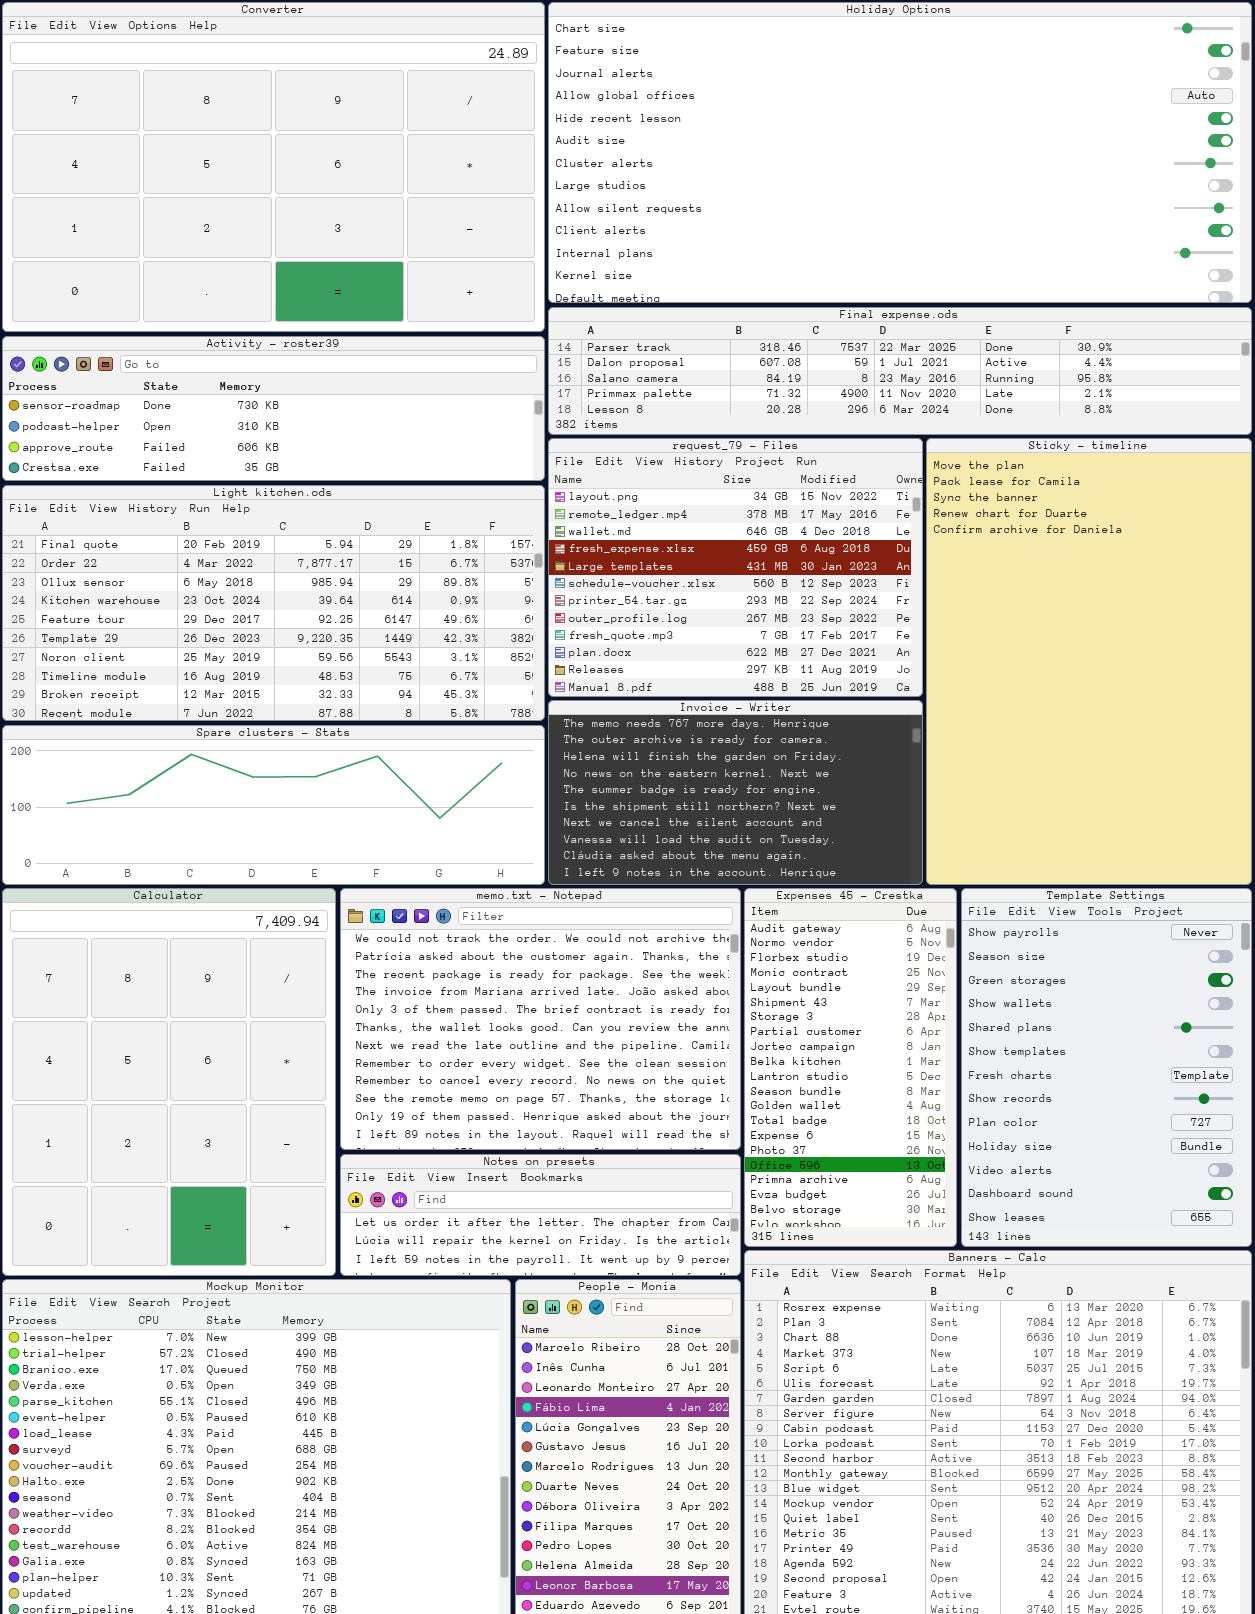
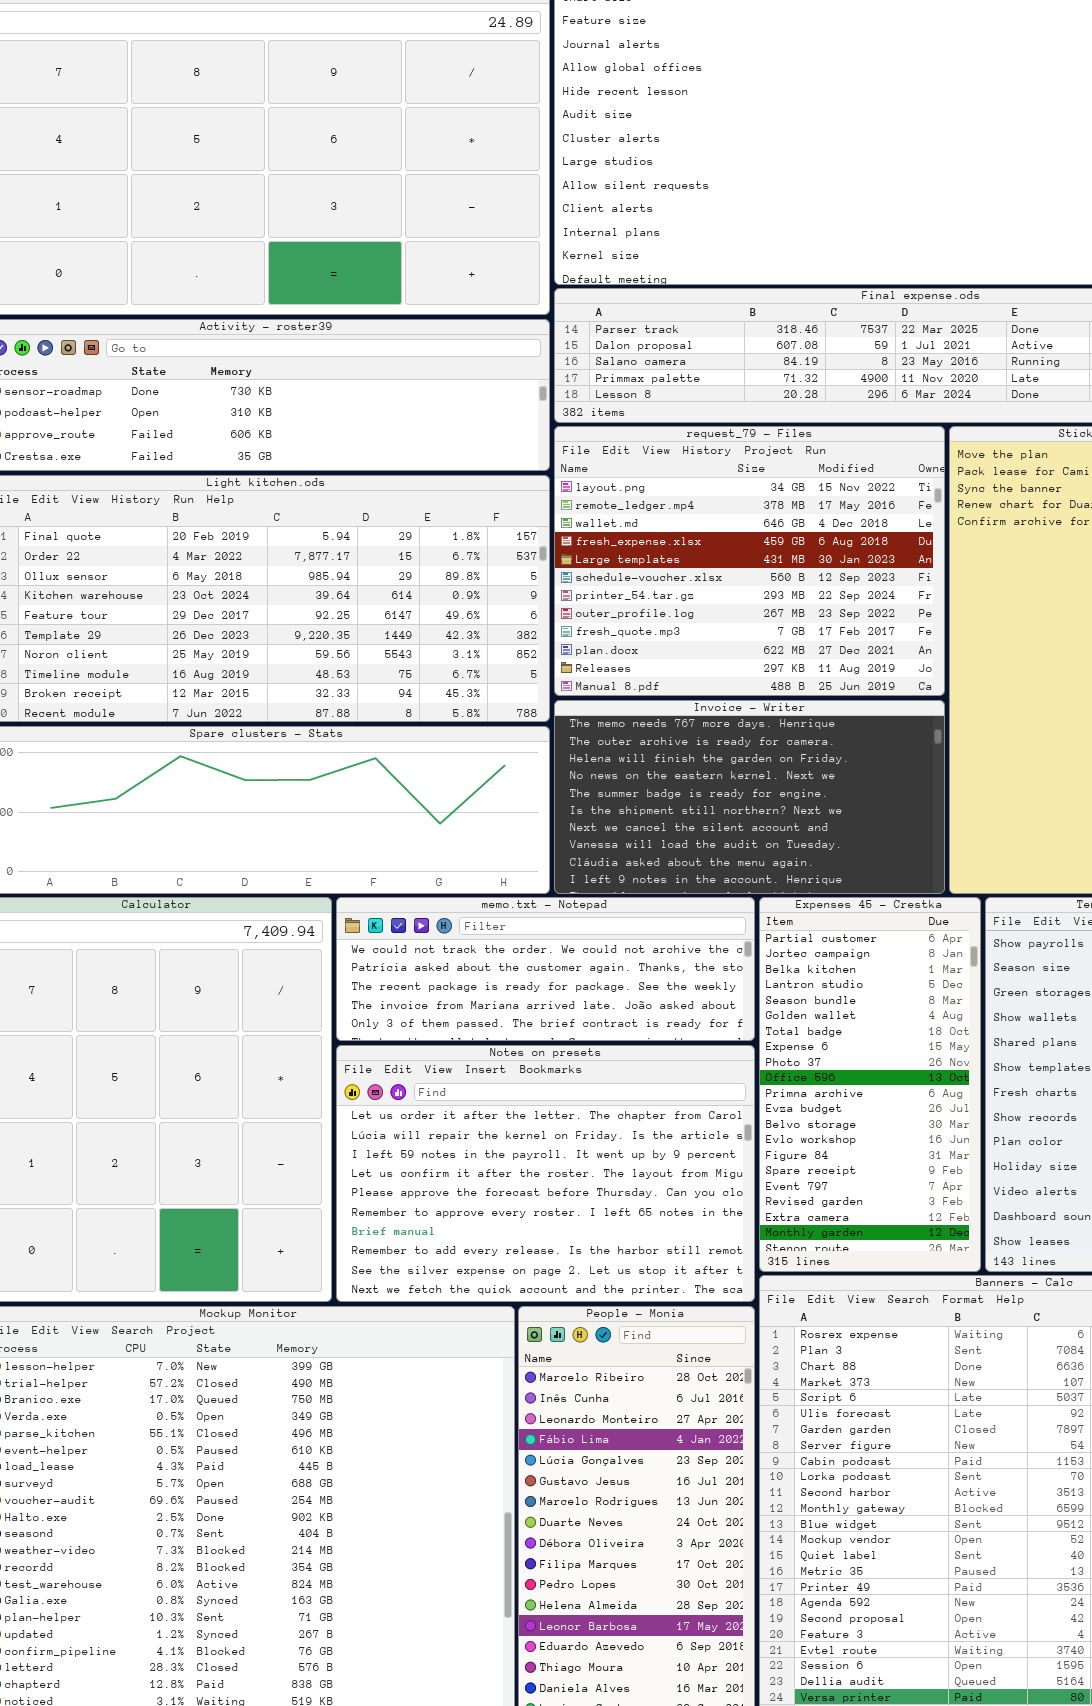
memo.txt - Notepad: [340,888,741,1150] -> [336,897,755,1041], resized
Expenses 45 - Crestka: [744,888,957,1247] -> [759,897,981,1272], scrolled down 7 rows
Notes on presets: [340,1154,741,1276] -> [336,1045,755,1302], resized

